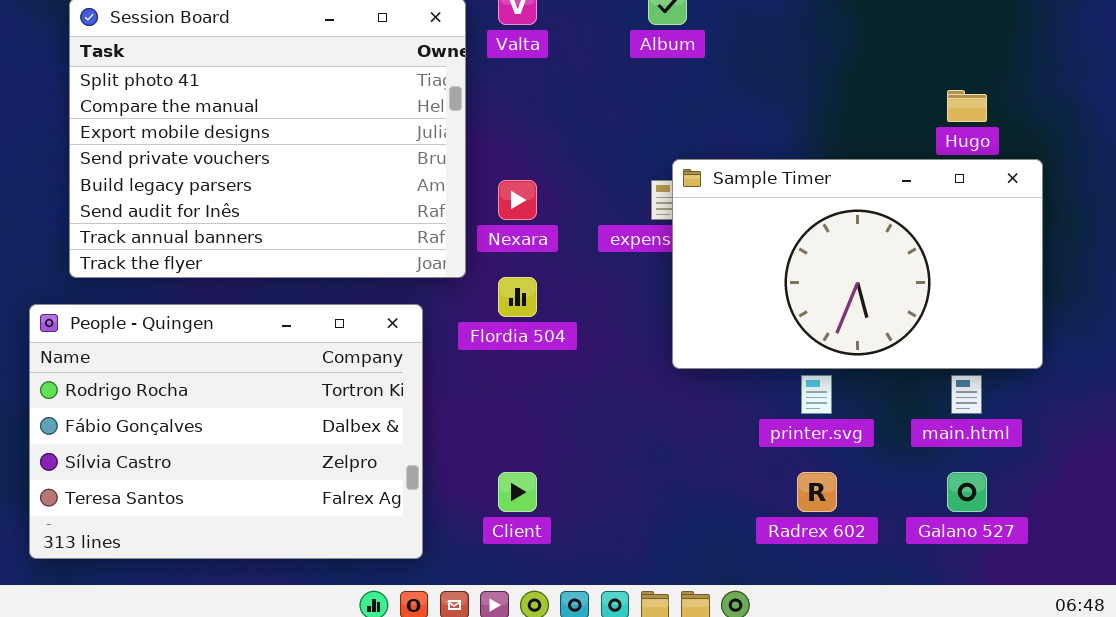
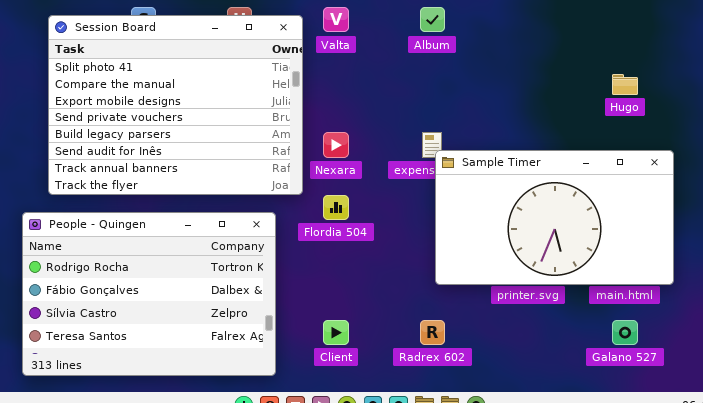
Sample Timer: [672,159,1043,369] -> [435,150,674,285], moved
Radrex 602: [797,472,837,512] -> [420,320,445,345], moved

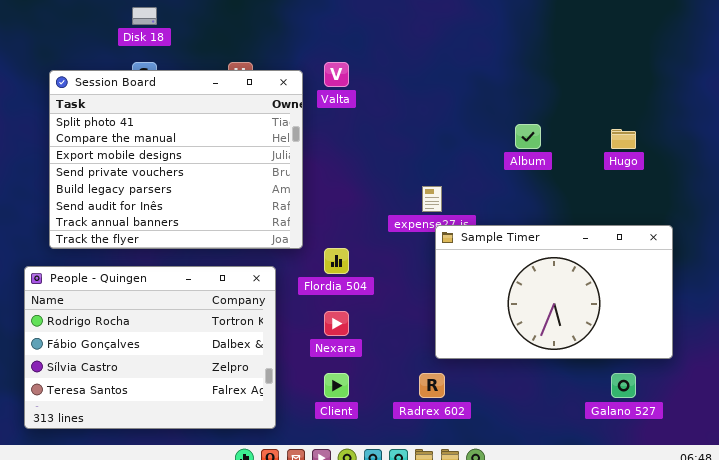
Album: [420,7,445,32] -> [515,124,541,149], moved
Nexara: [323,132,349,158] -> [324,311,349,336], moved
Sample Timer: [435,150,674,285] -> [435,225,673,359], moved

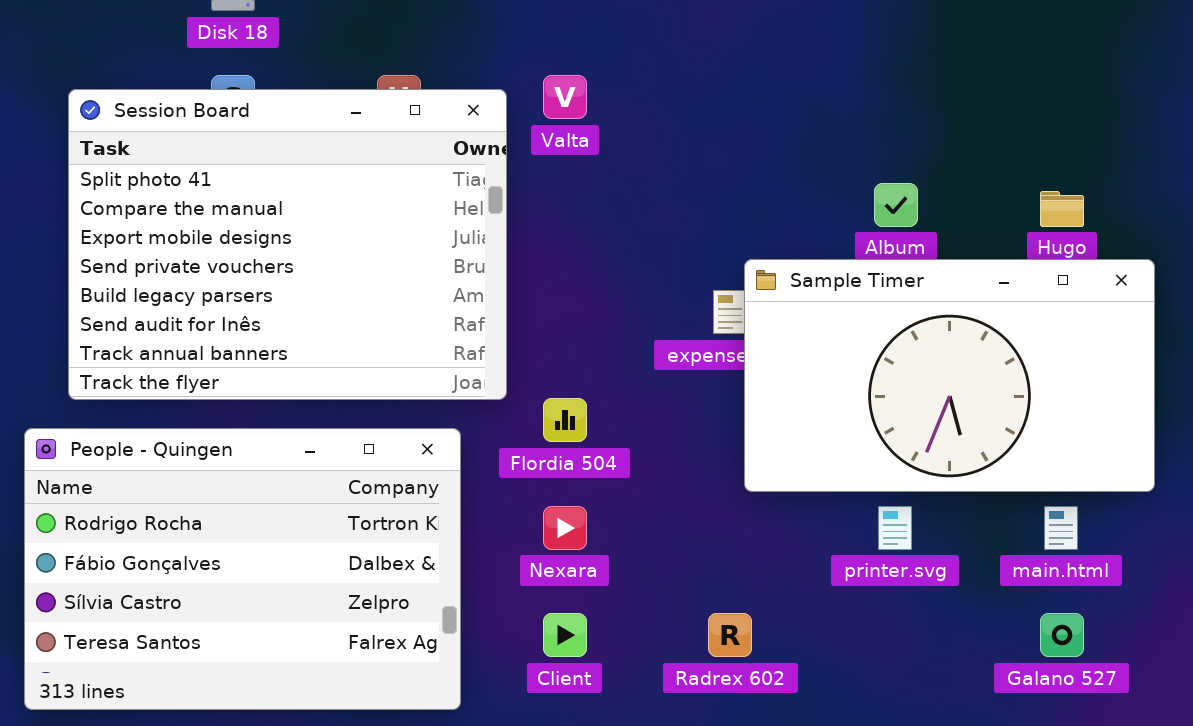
Sample Timer: [435,225,673,359] -> [744,259,1155,492], moved

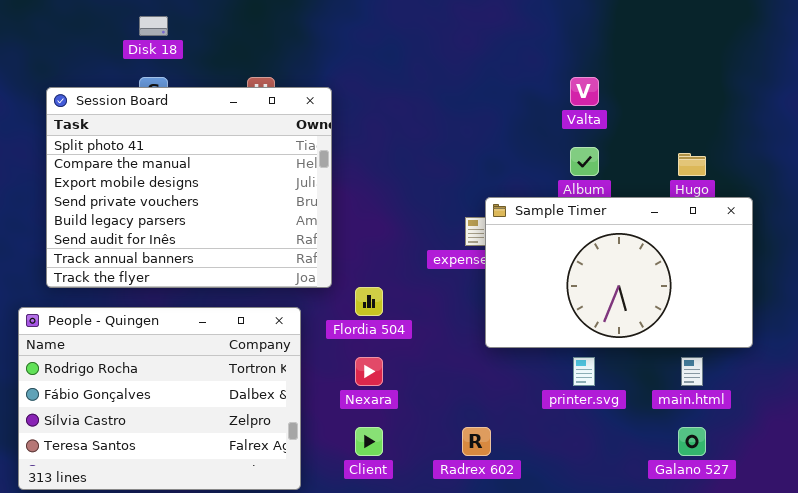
Valta: [543,75,587,119] -> [570,77,599,106], moved

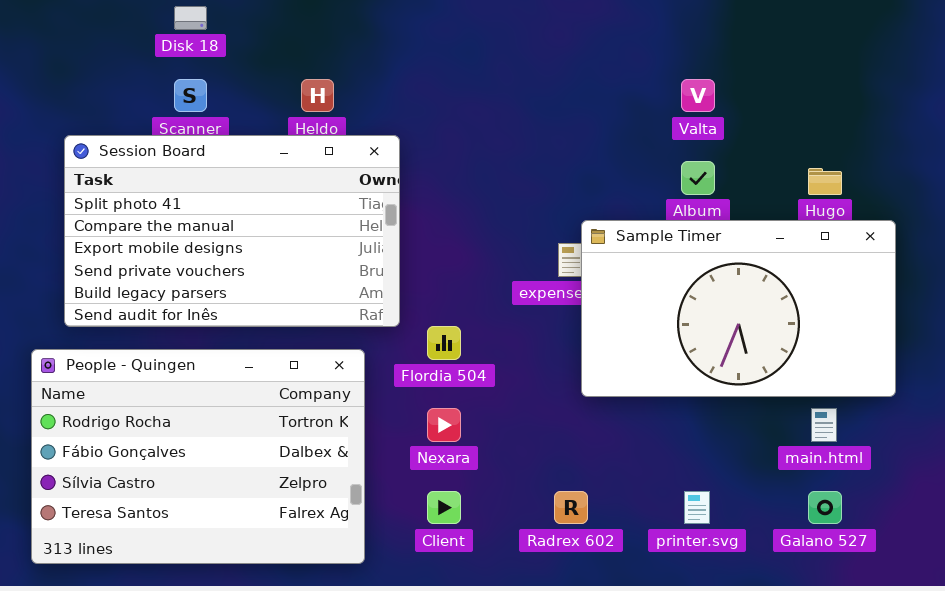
Session Board: [46,87,332,288] -> [64,135,400,327], resized
printer.svg: [573,357,595,386] -> [684,491,710,524], moved

